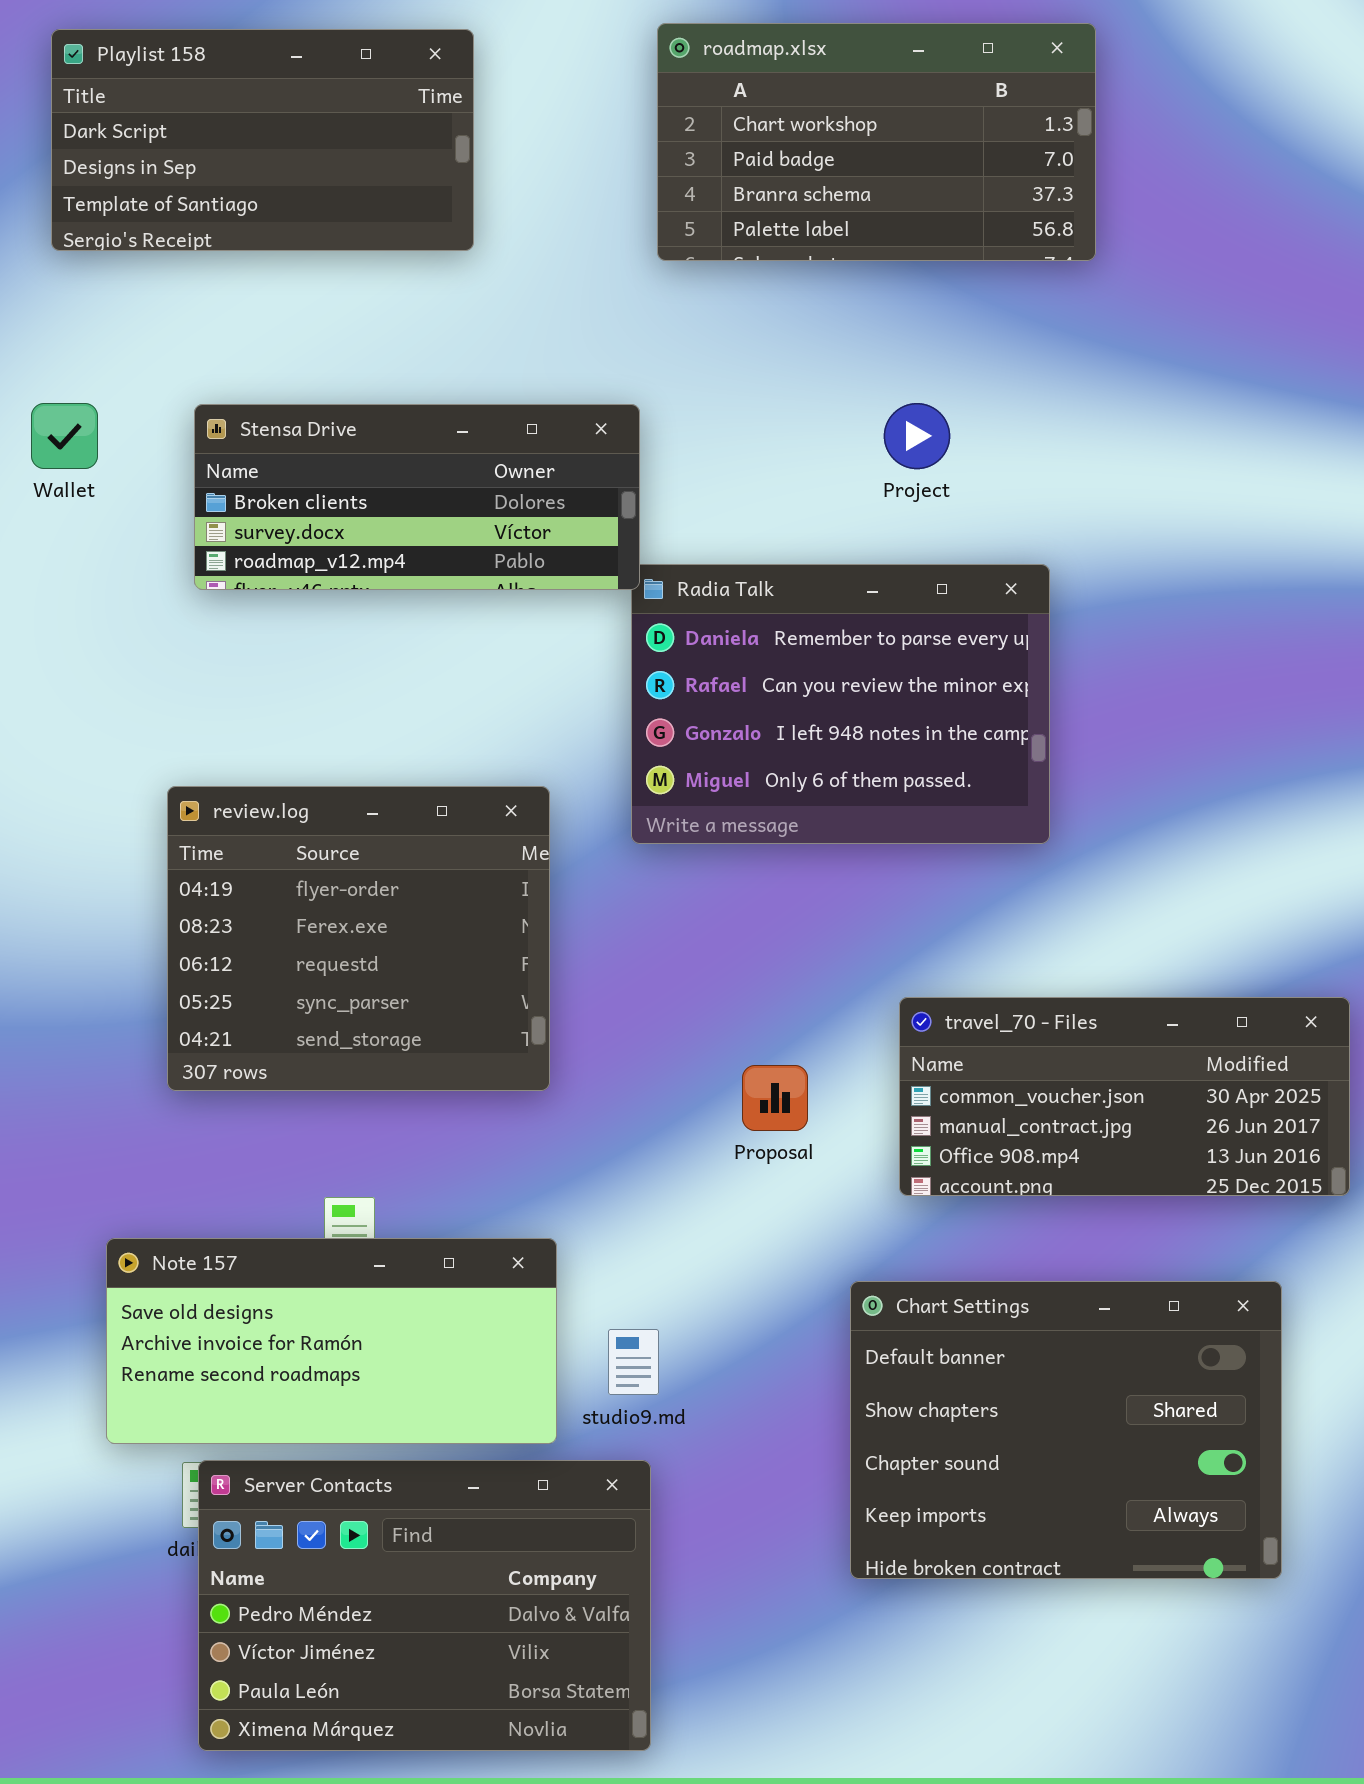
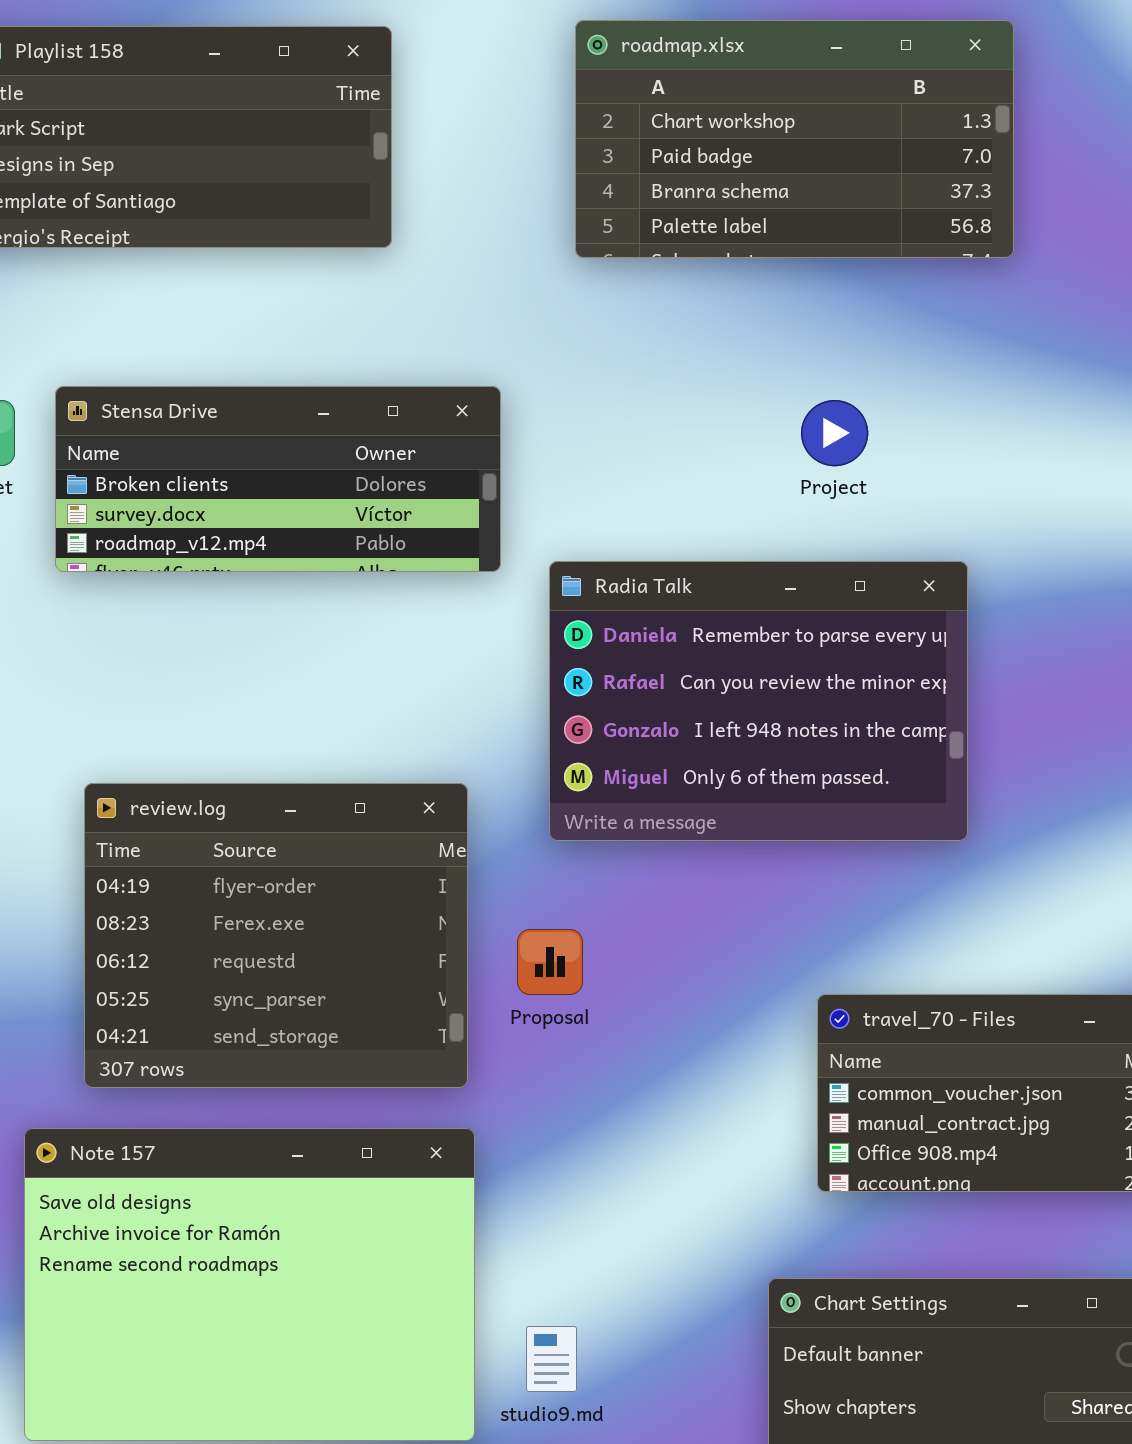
Stensa Drive: [194,404,640,590] -> [55,386,501,572], moved
Proposal: [742,1065,808,1131] -> [517,929,583,995], moved
Note 157: [106,1238,557,1444] -> [24,1128,475,1441], resized

